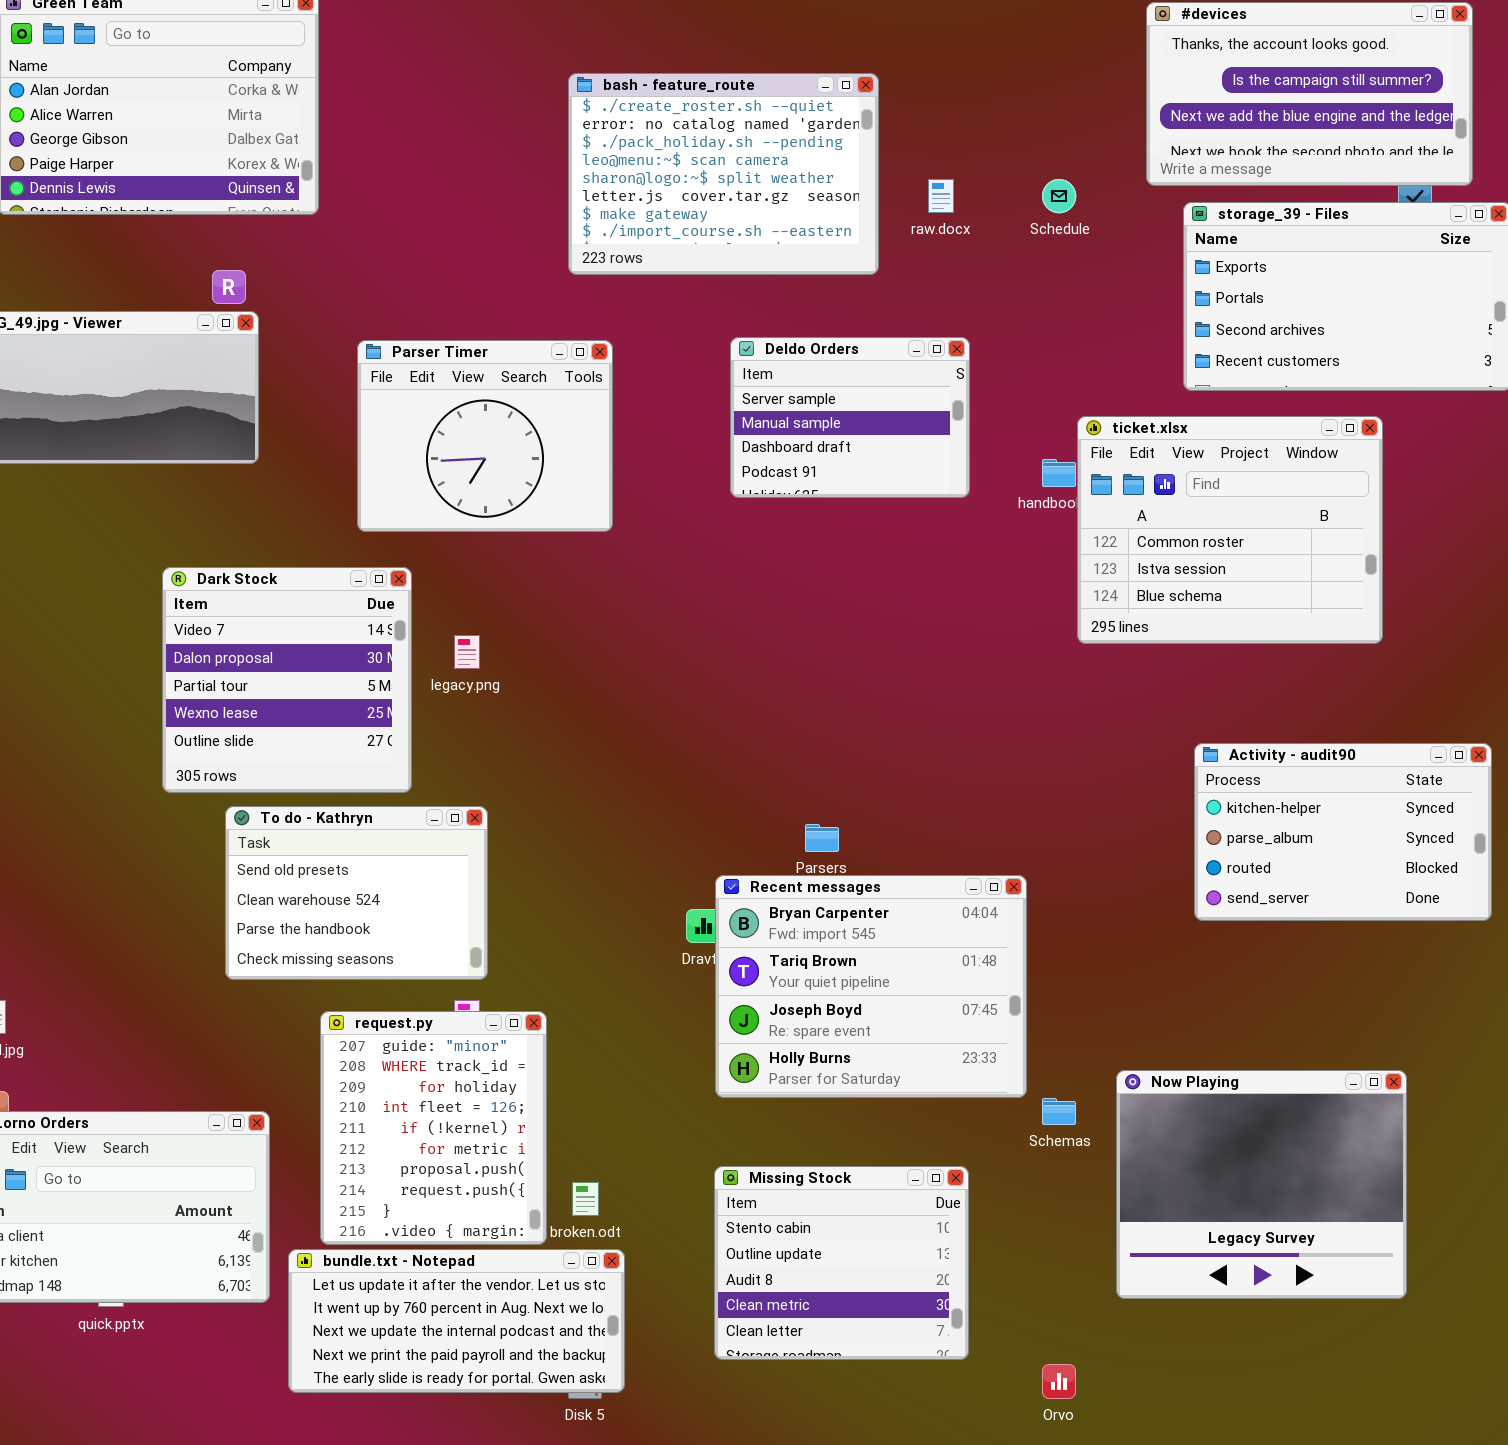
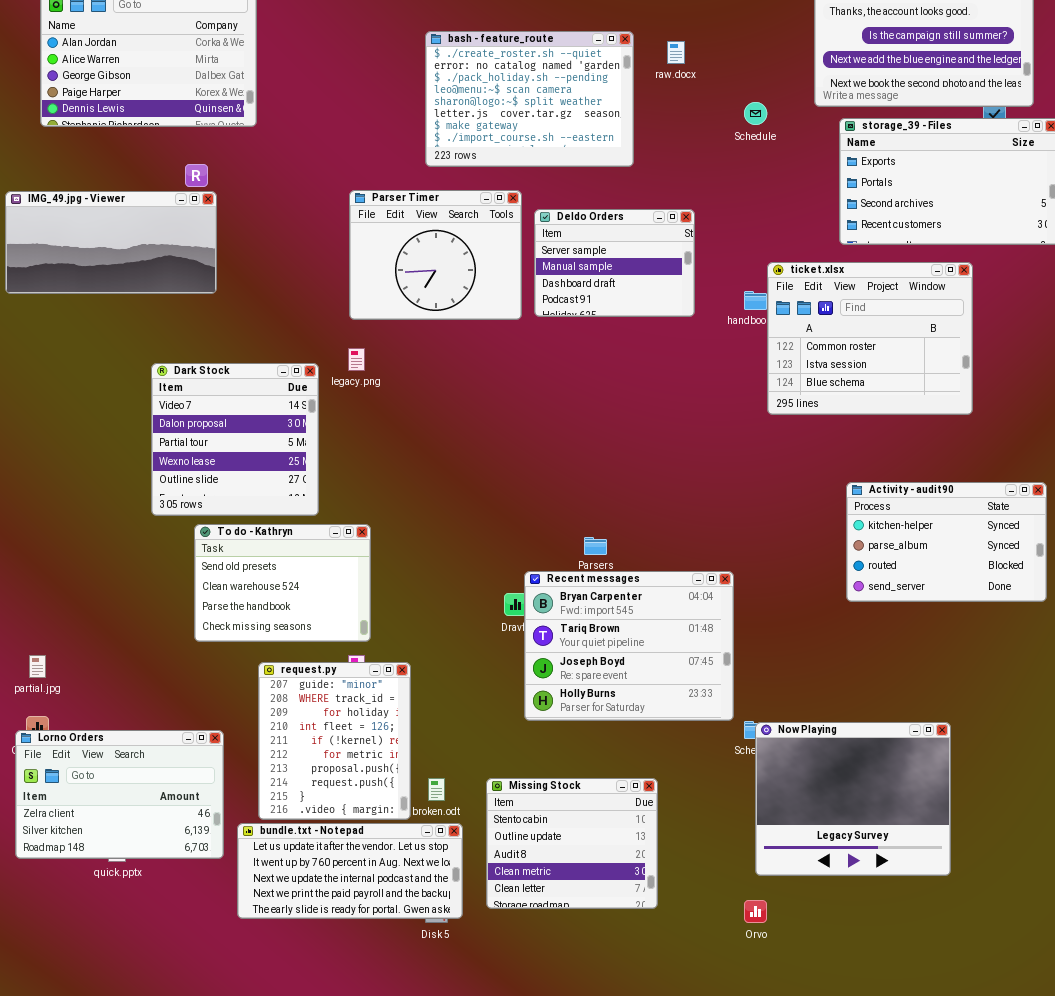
raw.docx: [928,179,954,213] -> [667,41,685,64], moved
Parser Timer: [357,340,613,532] -> [349,190,522,320], moved
legacy.png: [454,635,480,669] -> [348,348,365,371], moved
Now Playing: [1116,1070,1407,1299] -> [755,722,951,876], moved
Missing Stock: [714,1166,969,1360] -> [486,778,658,909], moved

